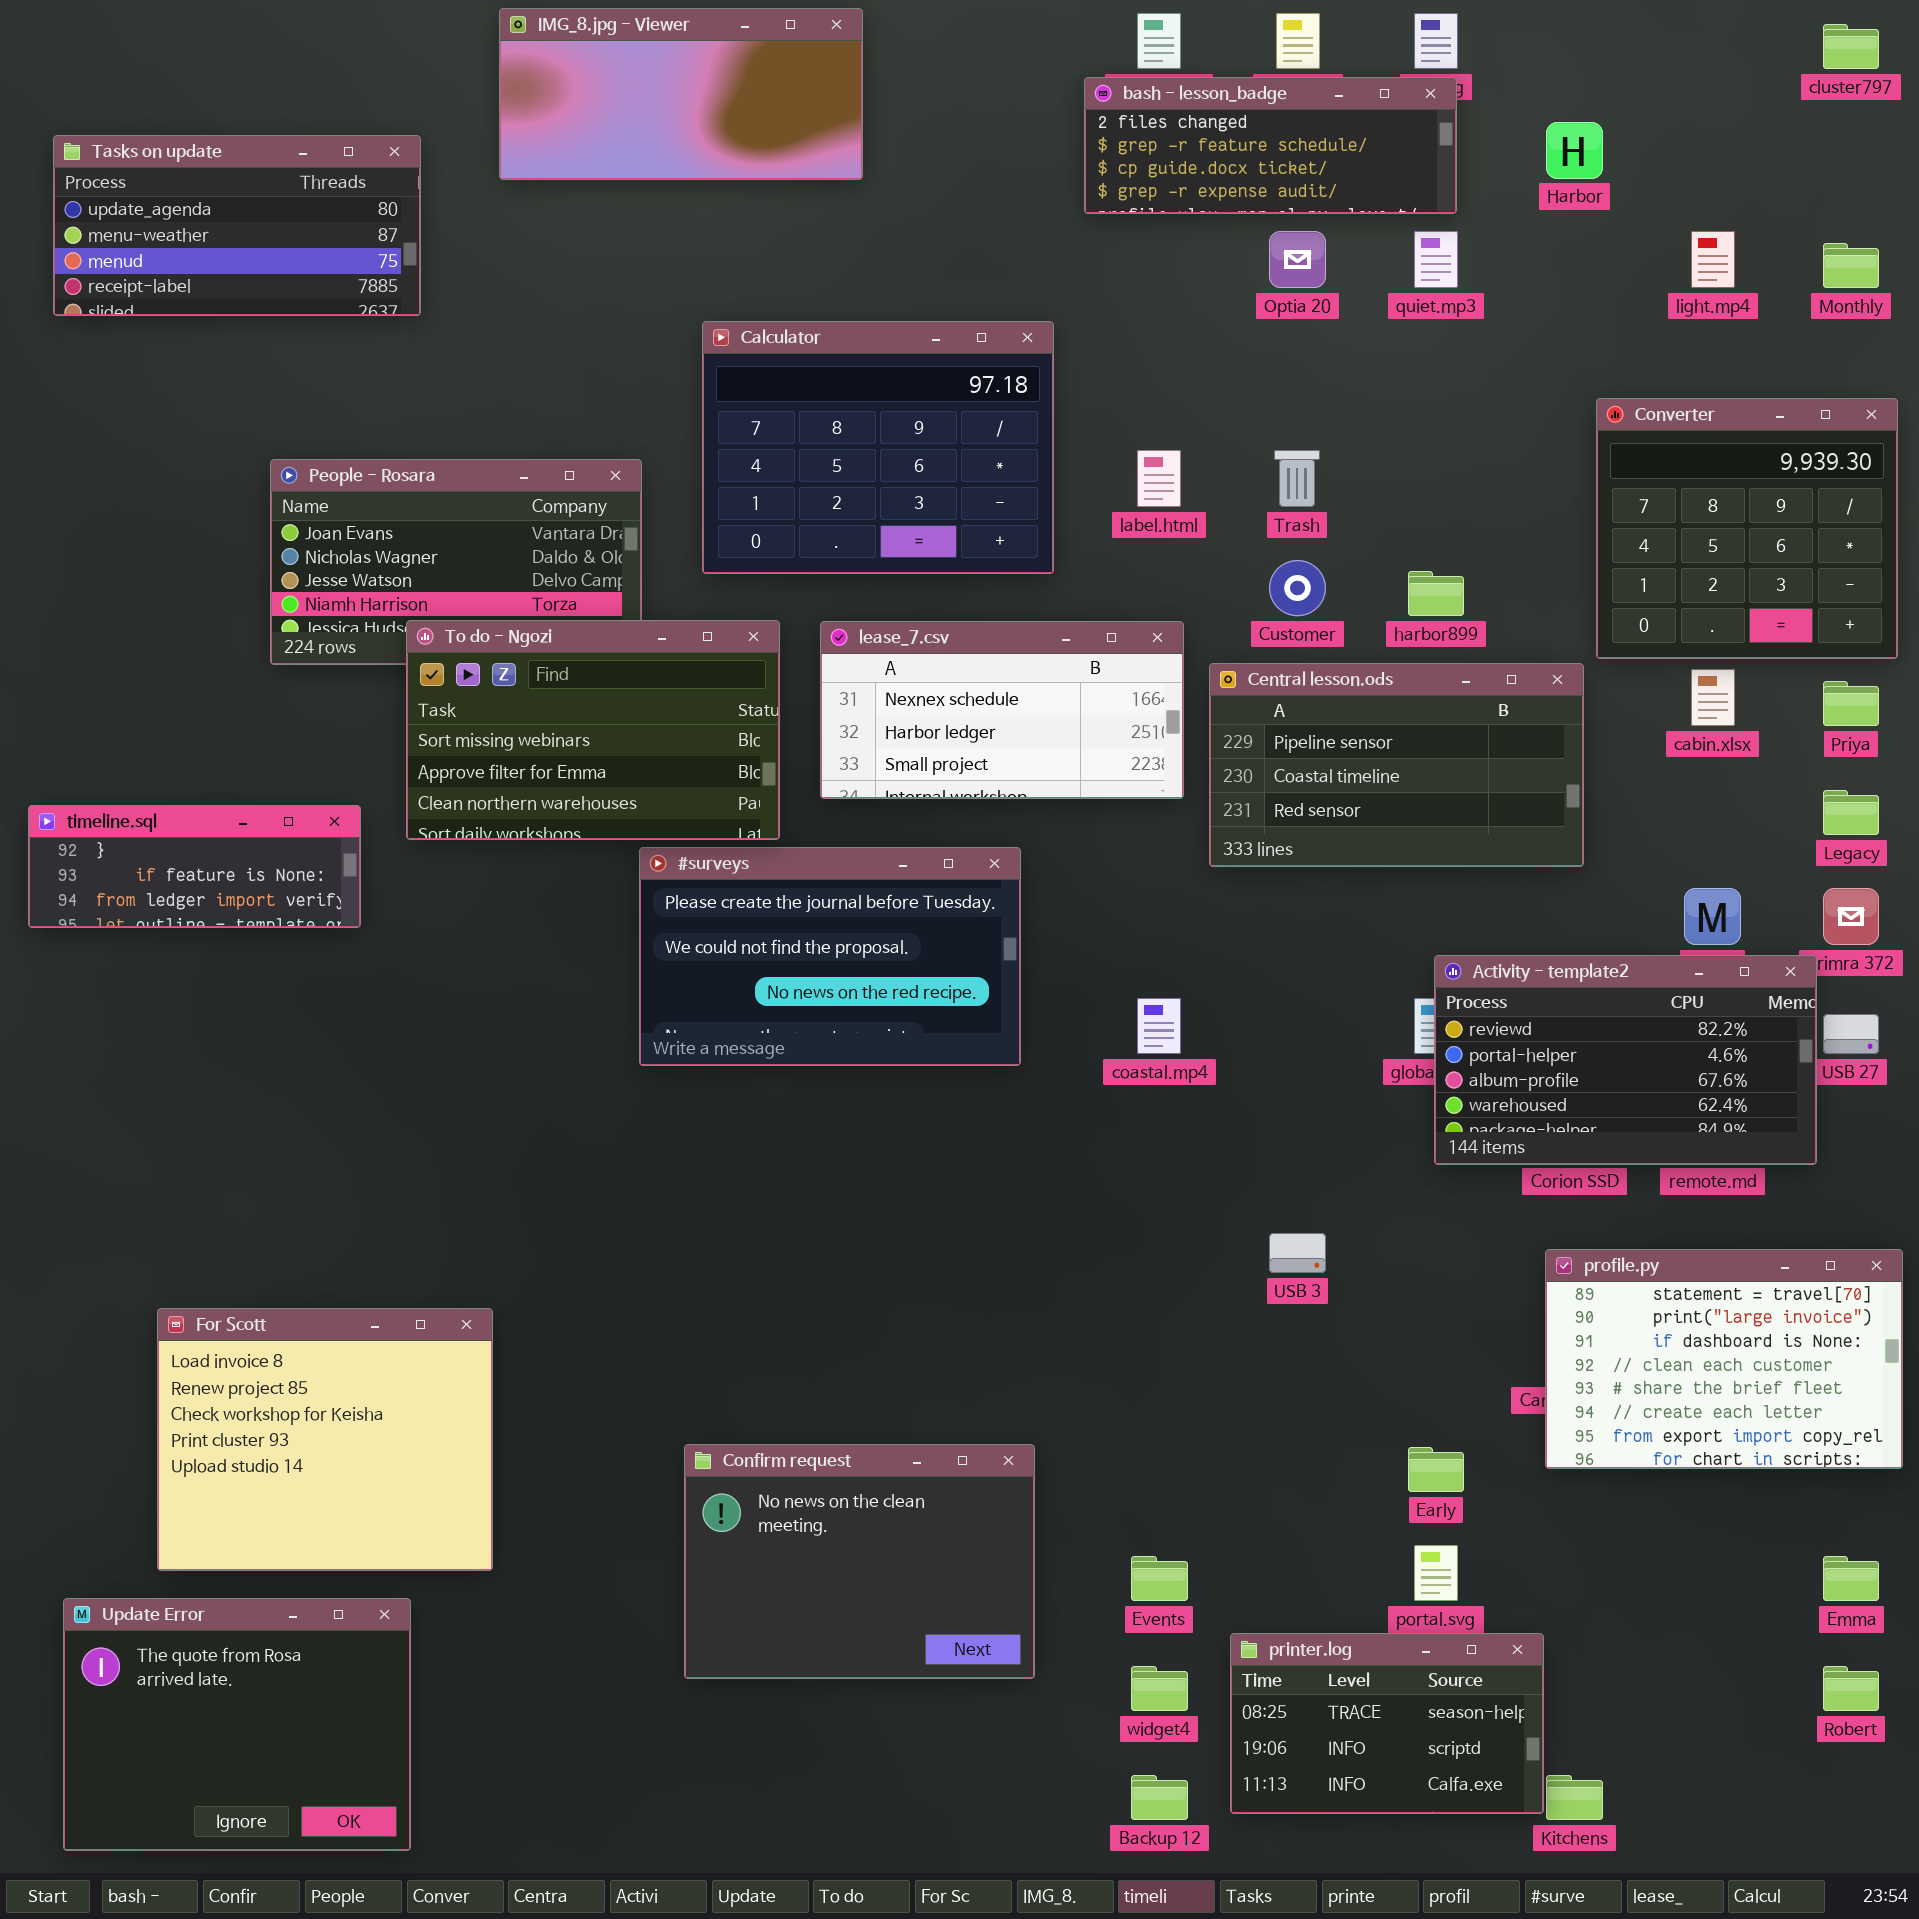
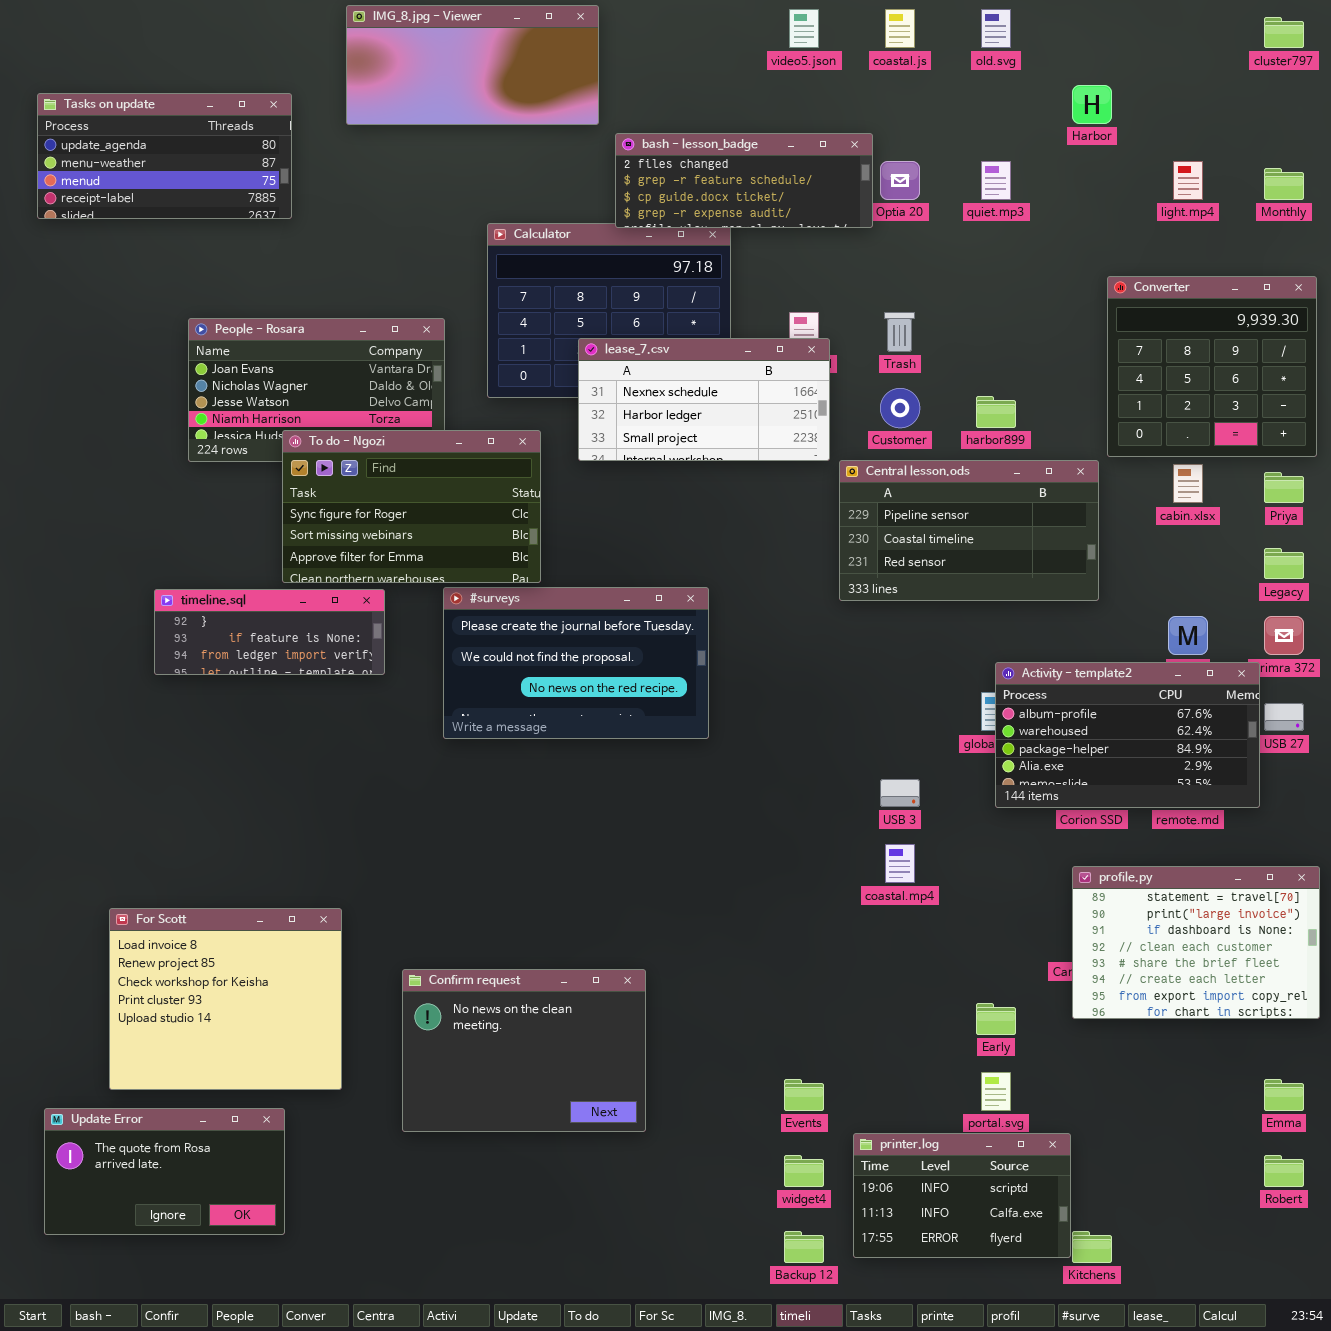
bash - lesson_badge: [1084,77,1457,214] -> [615,133,873,228], moved
To do - Ngozi: [406,620,780,840] -> [282,430,541,583], scrolled up 1 row
lease_7.csv: [820,621,1184,799] -> [578,338,830,461], moved
timeline.sql: [28,805,361,928] -> [154,589,385,675], moved
Activity - template2: [1434,955,1817,1165] -> [995,662,1260,808], scrolled down 2 rows
coastal.mp4: [1137,998,1181,1054] -> [885,844,915,883], moved
USB 3: [1269,1233,1326,1273] -> [880,779,920,807], moved
Confirm request: [684,1444,1035,1679] -> [402,969,646,1132], moved
Update Error: [63,1598,411,1851] -> [44,1108,285,1235], resized
printer.log: [1230,1633,1544,1814] -> [853,1133,1071,1258], scrolled down 1 row

